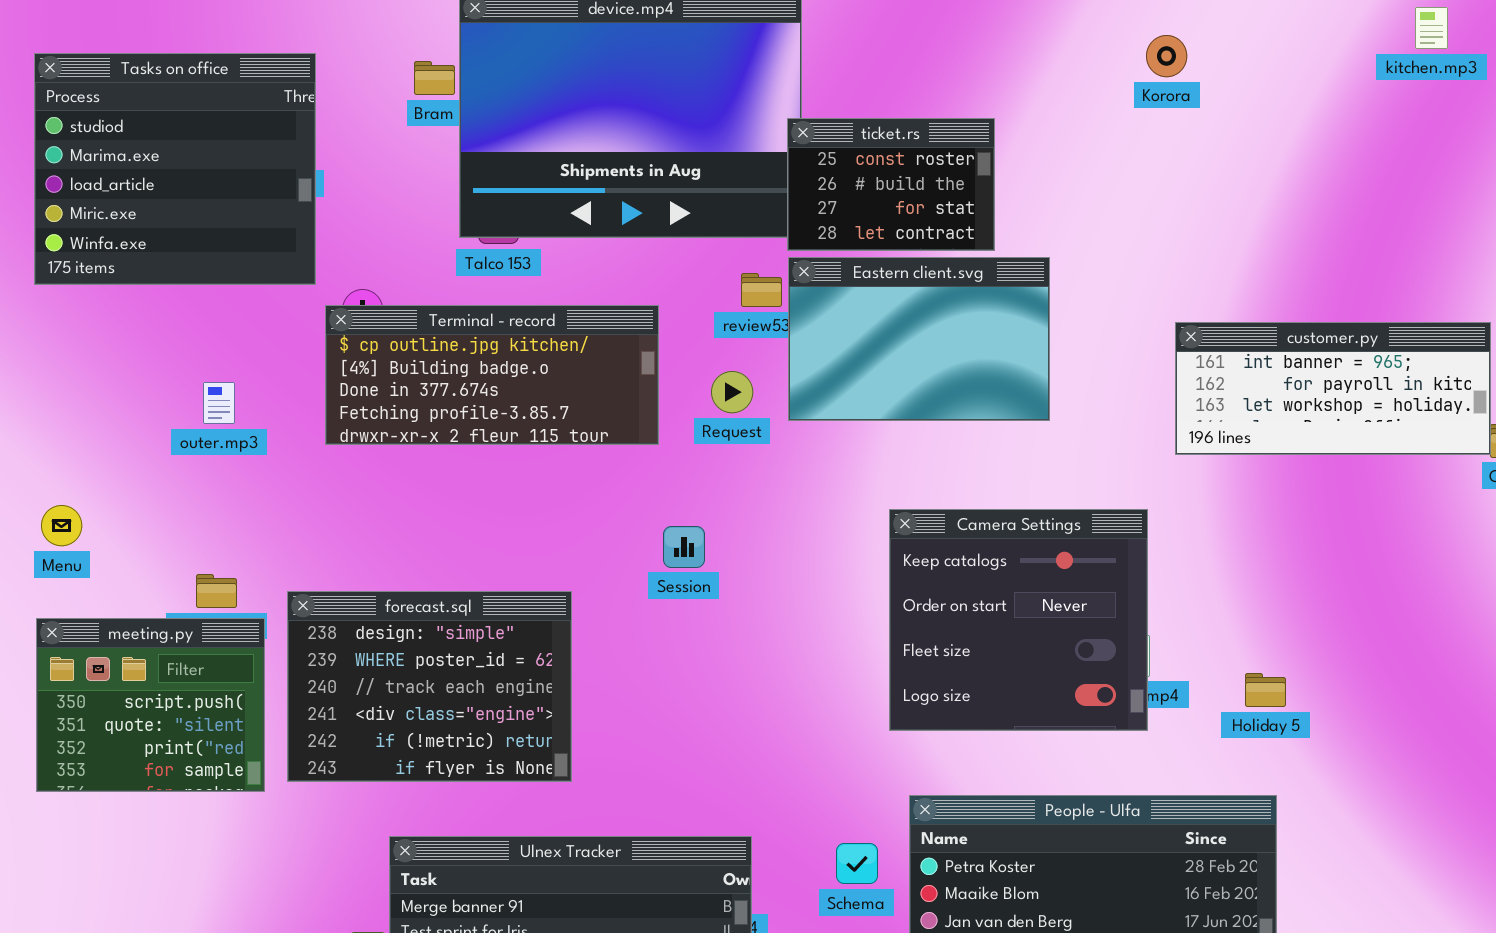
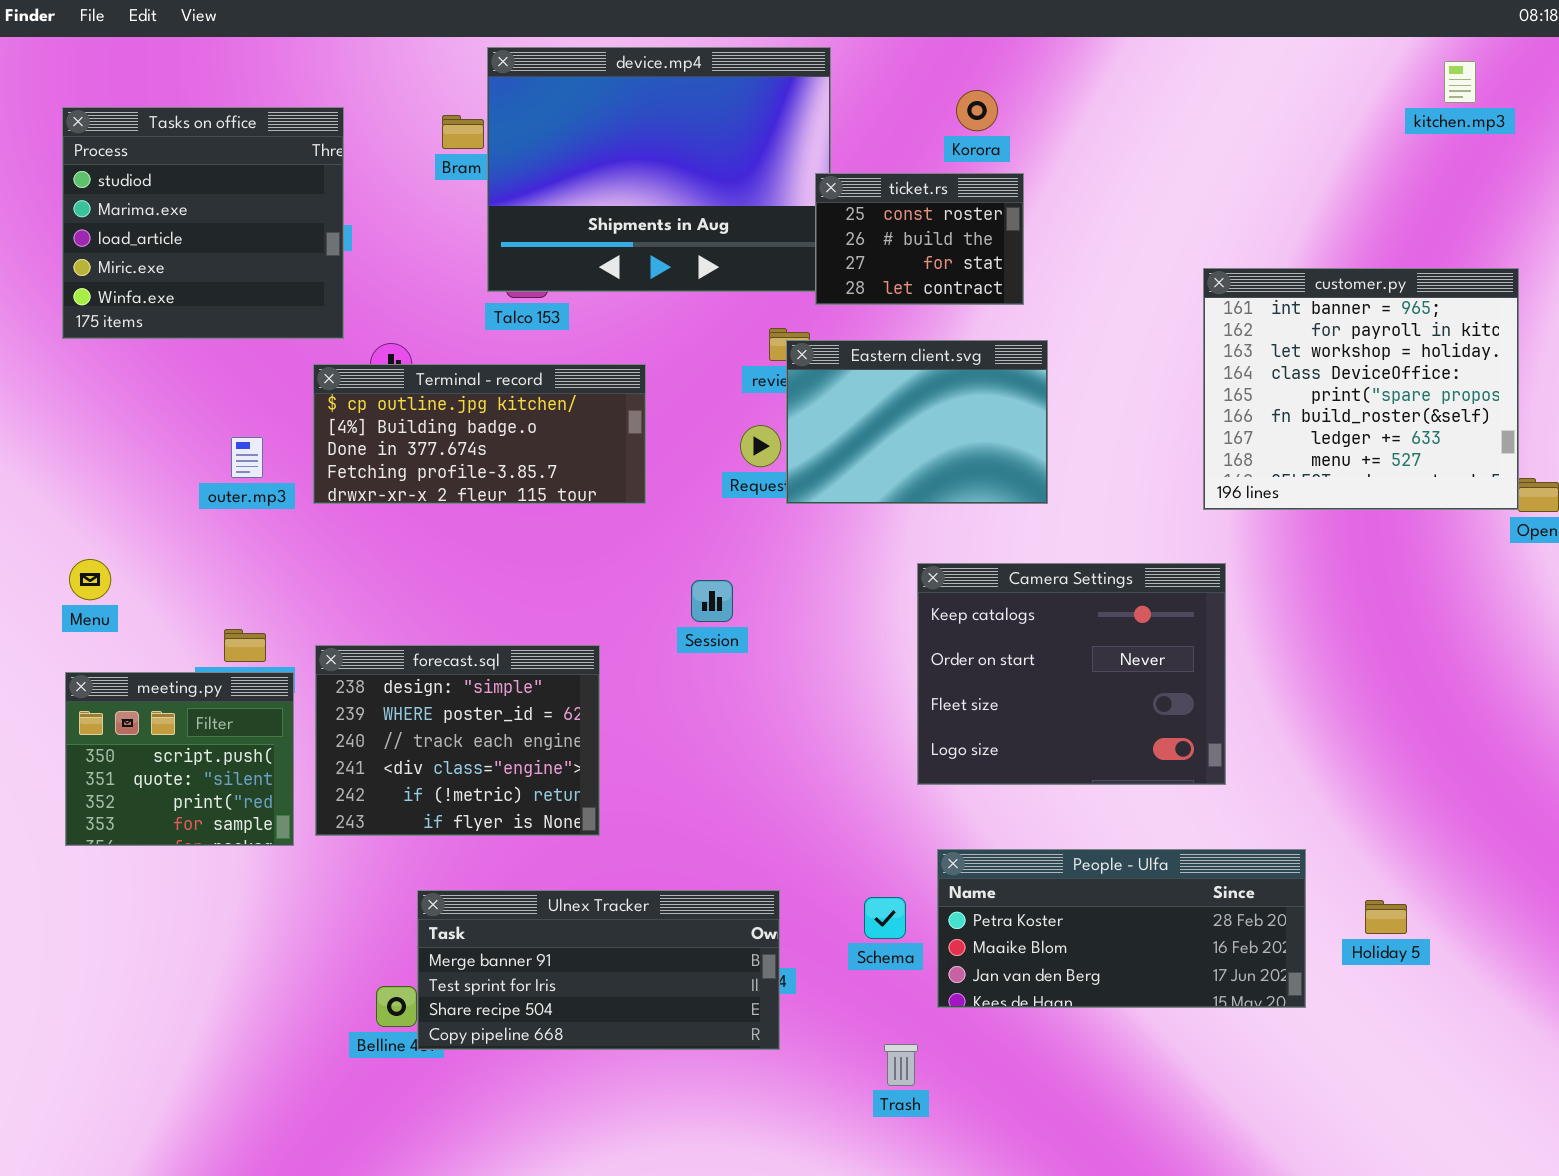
Korora: [1146,35,1187,77] -> [956,90,998,131], moved
Eastern client.svg: [788,257,1050,421] -> [786,340,1048,504], moved
Terminal - record: [325,305,659,445] -> [313,364,646,504], moved
customer.py: [1175,322,1491,455] -> [1203,268,1519,510], resized
Camera Settings: [889,509,1148,731] -> [917,563,1226,785], resized
Holiday 5: [1245,673,1286,707] -> [1365,900,1407,934], moved

